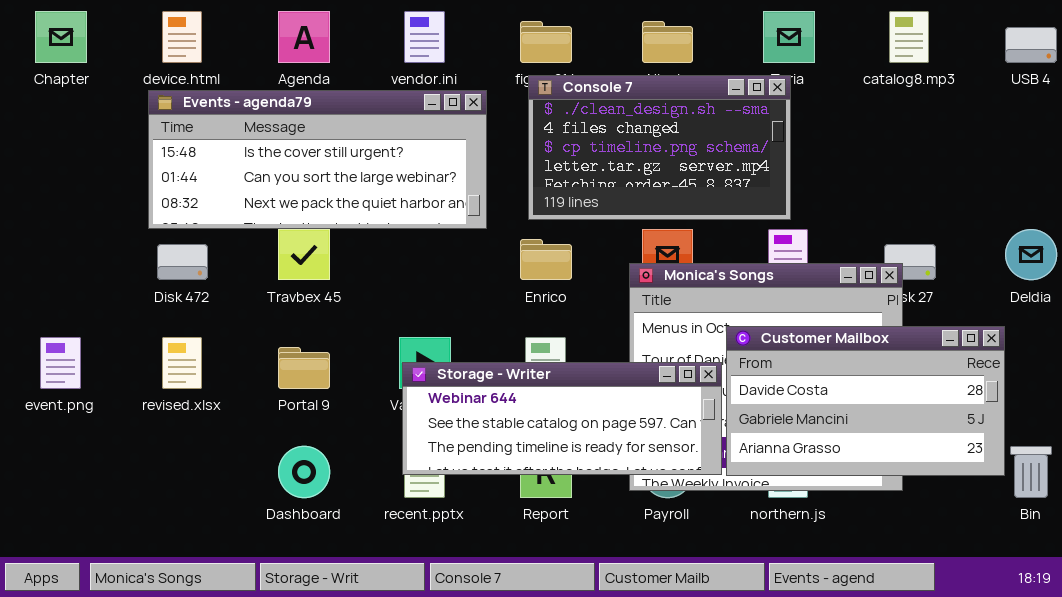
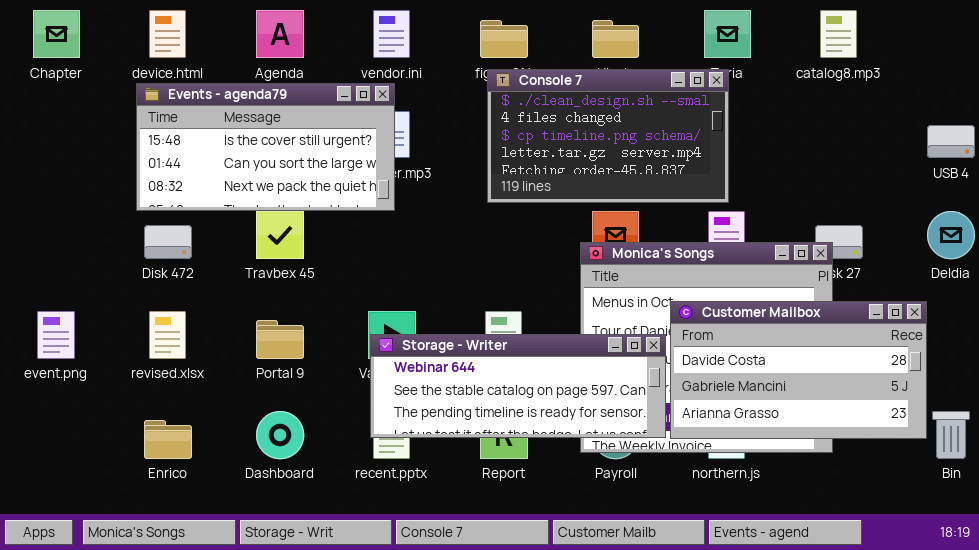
USB 4: [1005,27,1057,63] -> [927,125,975,158], moved
Events - agenda79: [148,90,487,229] -> [136,83,395,211], resized
Enrico: [520,239,572,280] -> [144,420,192,459], moved

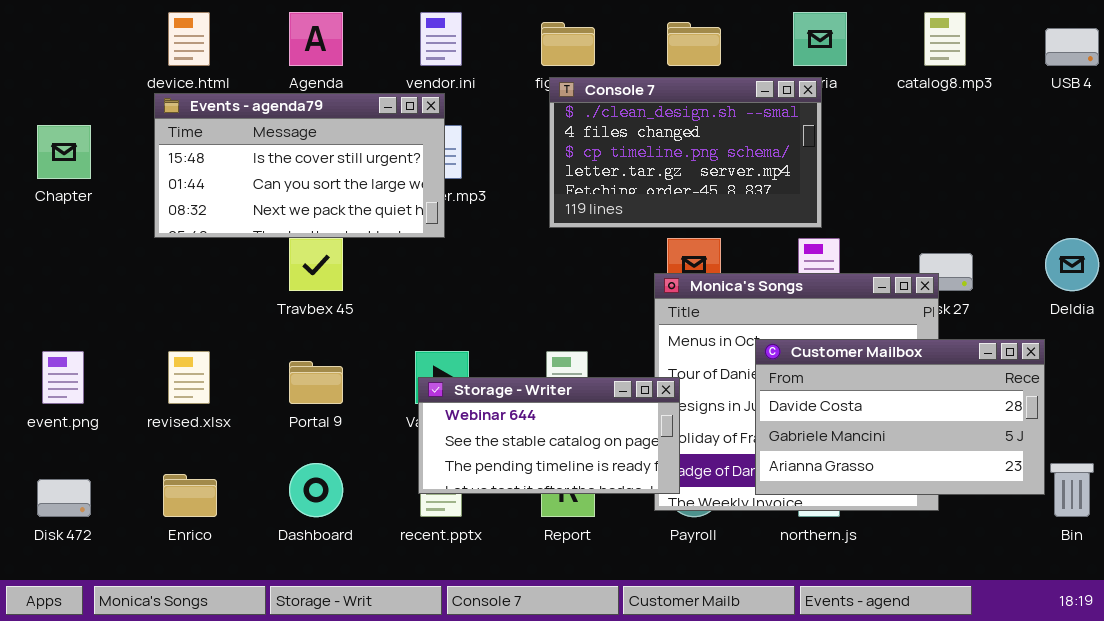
Chapter: [33,10,80,58] -> [37,125,91,179], moved
USB 4: [927,125,975,158] -> [1045,28,1099,66], moved
Disk 472: [144,225,192,259] -> [37,479,91,517], moved
Storage - Writer: [370,334,666,438] -> [418,377,680,494], resized

